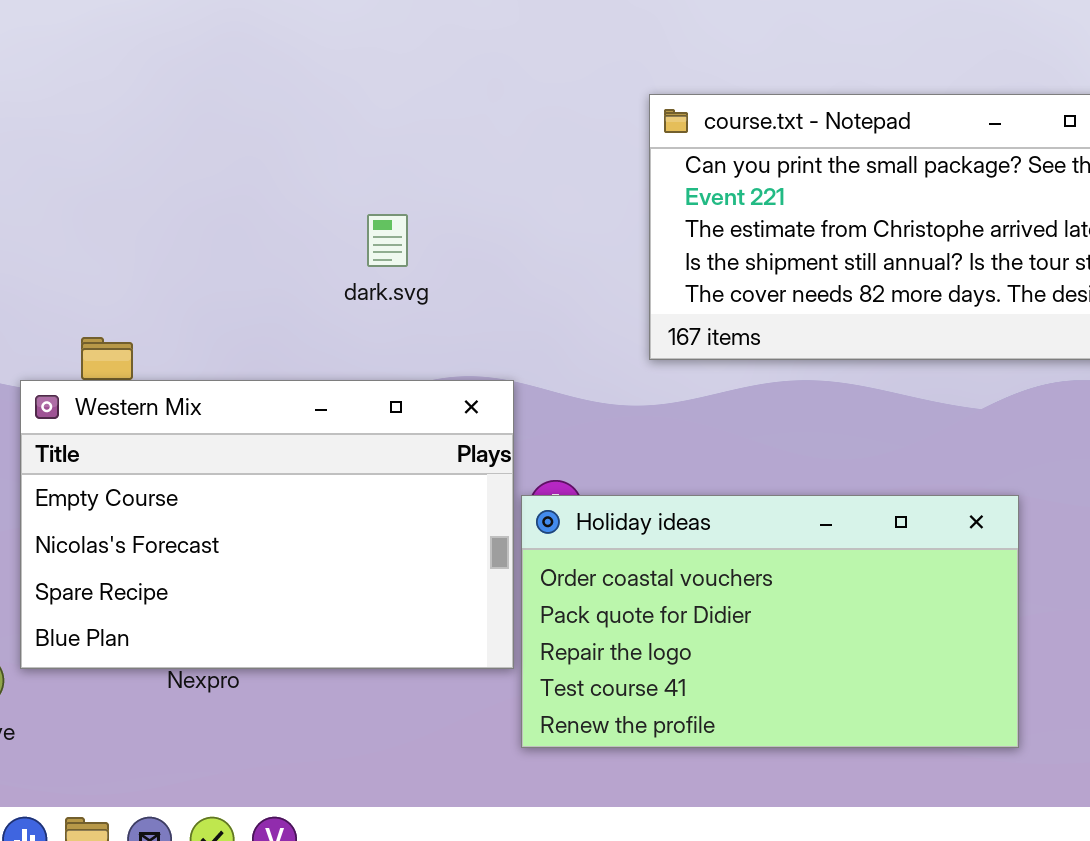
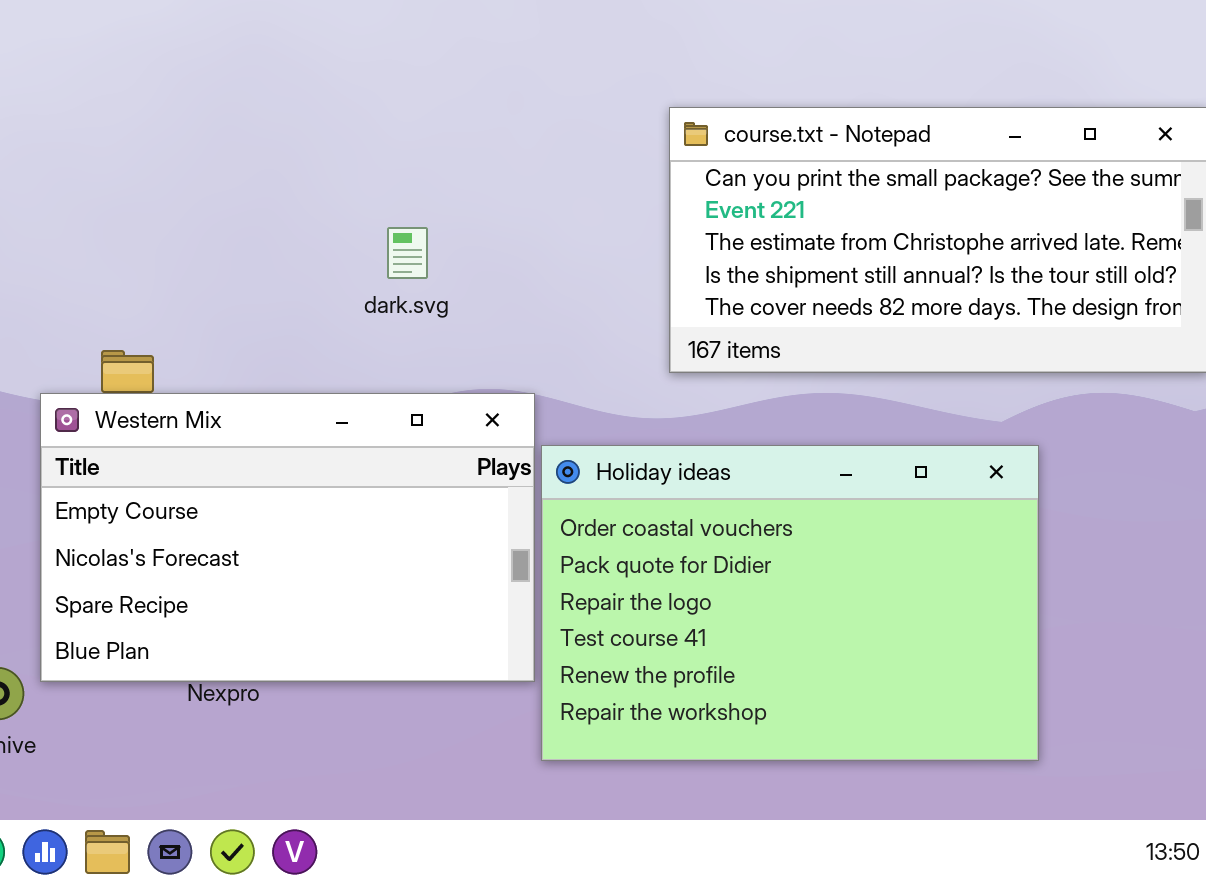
Holiday ideas: [521,495,1019,748] -> [541,445,1039,761], resized

